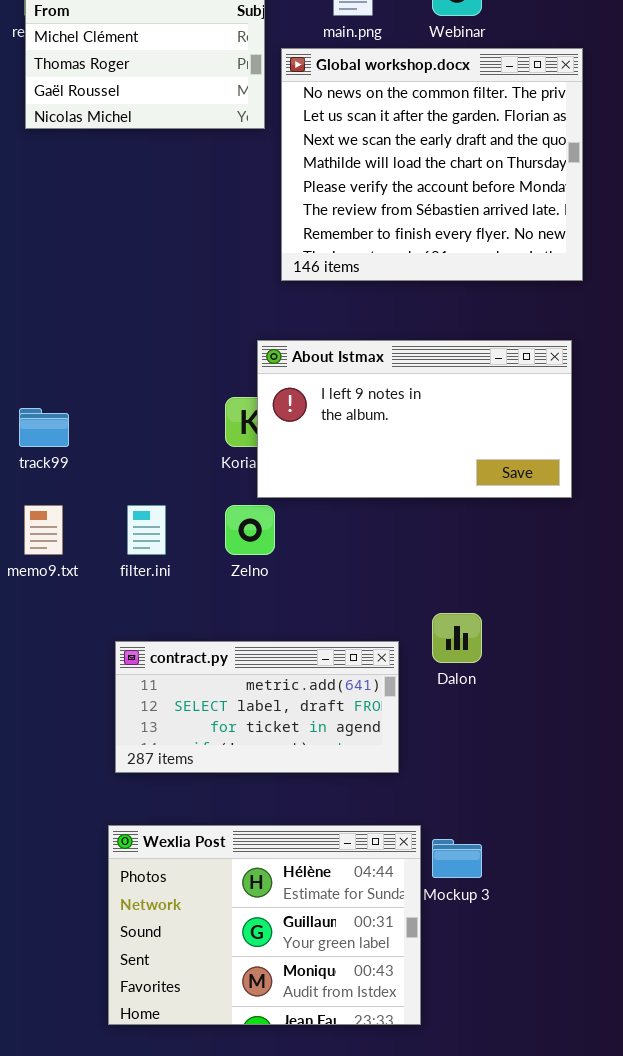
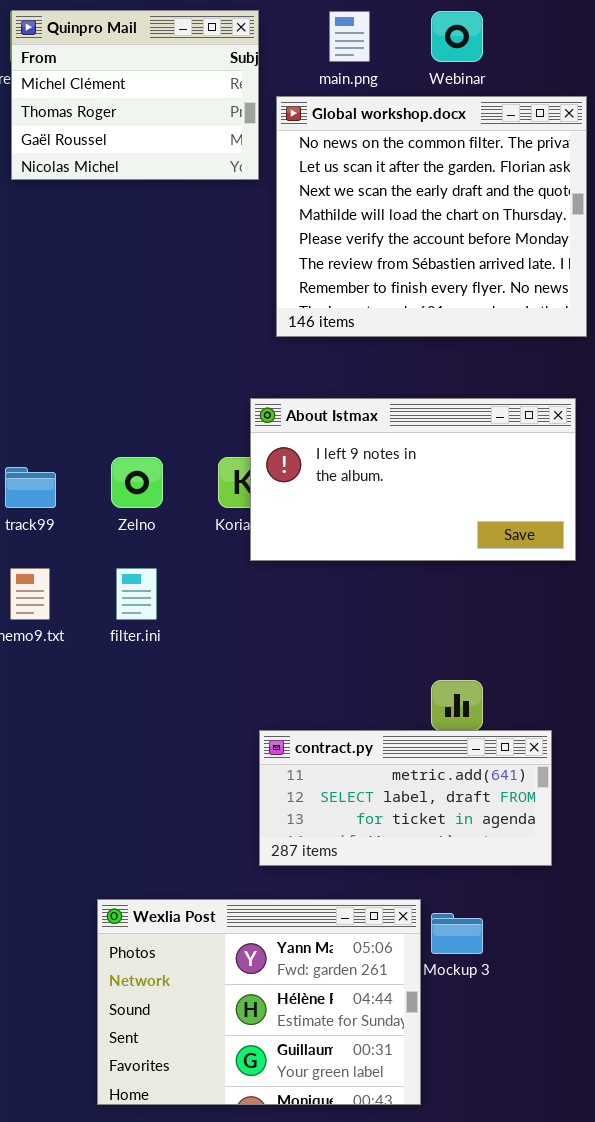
Zelno: [225,505,275,555] -> [111,457,163,508], moved
contract.py: [115,641,399,773] -> [259,730,552,866], moved
Wexlia Post: [108,825,421,1025] -> [97,899,421,1105], scrolled up 1 row

